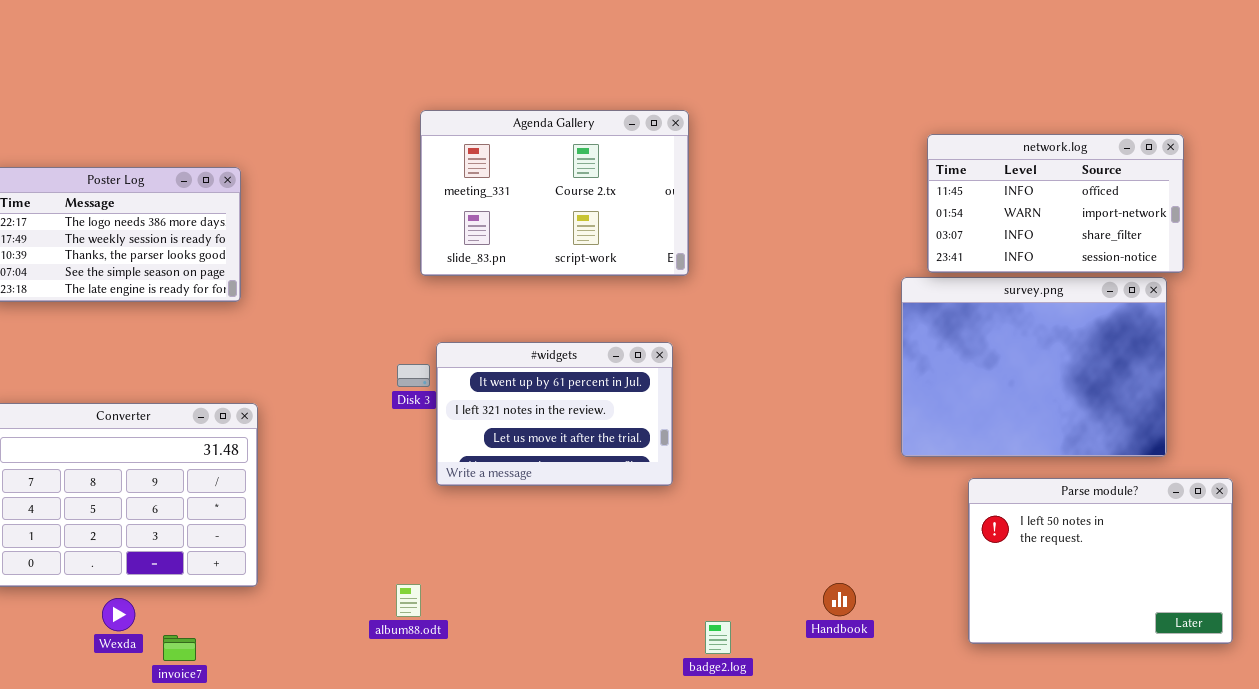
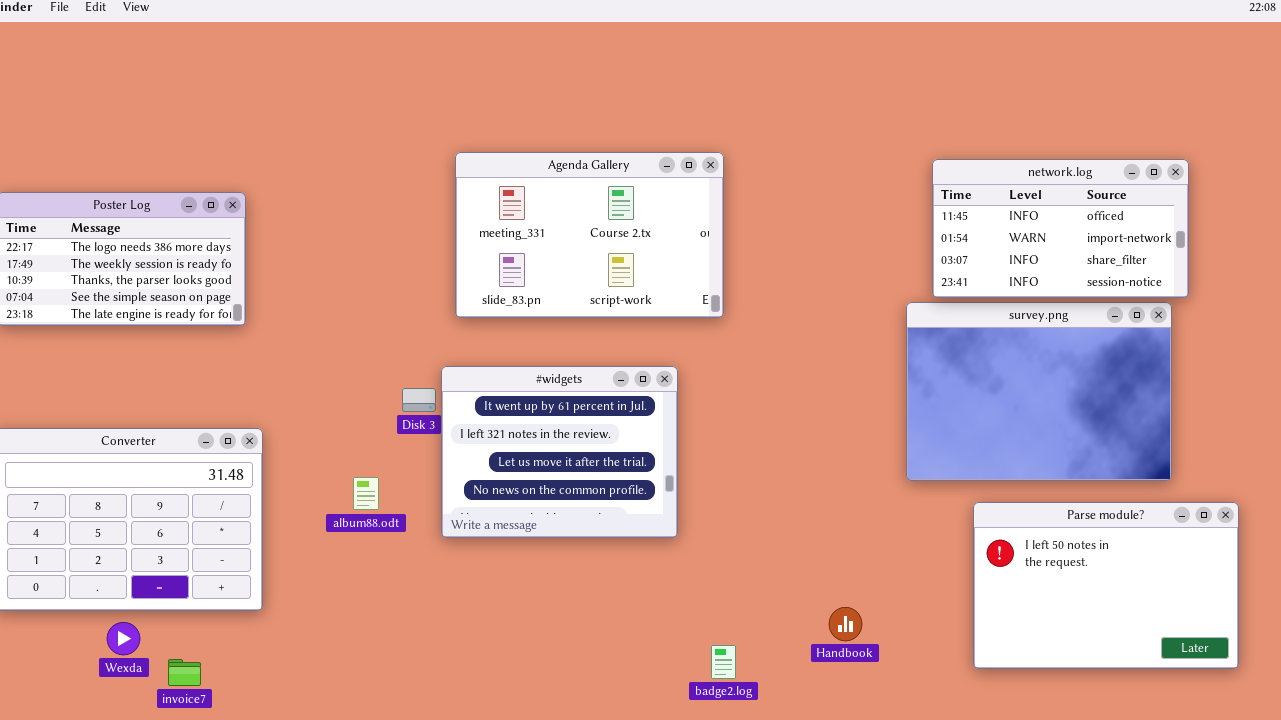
Agenda Gallery: [420,110,689,276] -> [455,152,724,318], moved
#widgets: [436,342,673,486] -> [441,366,678,538], resized
album88.odt: [396,584,421,617] -> [353,477,379,510], moved

